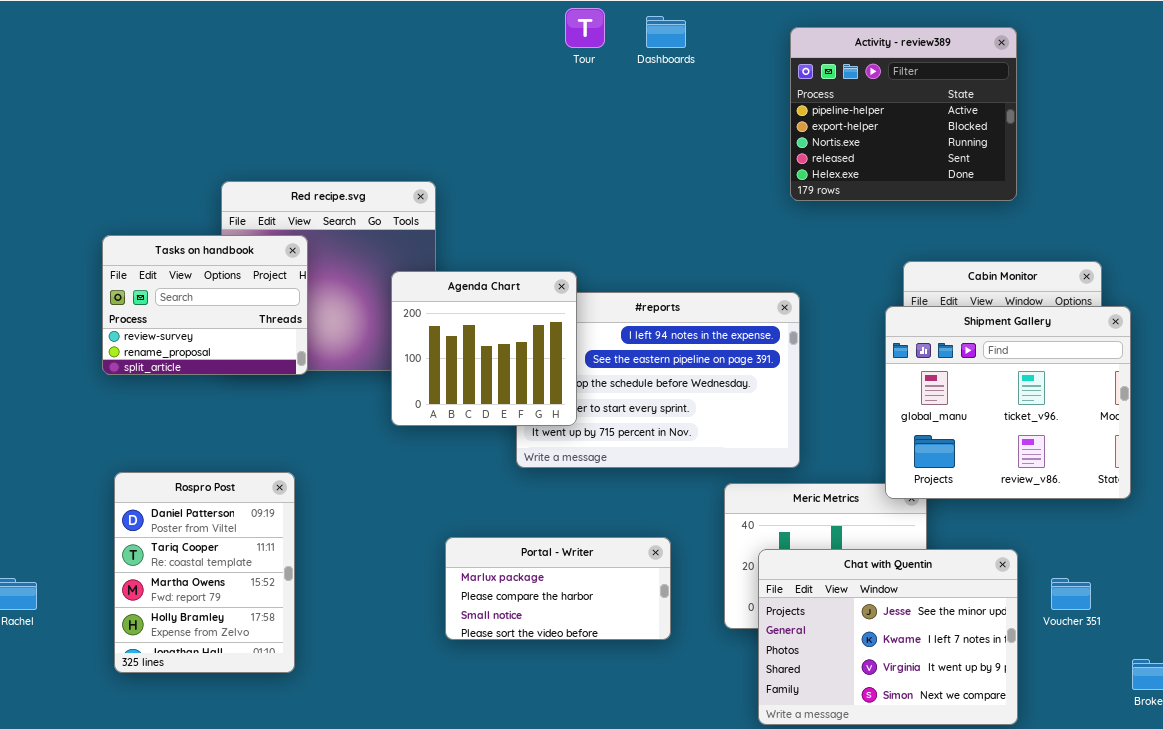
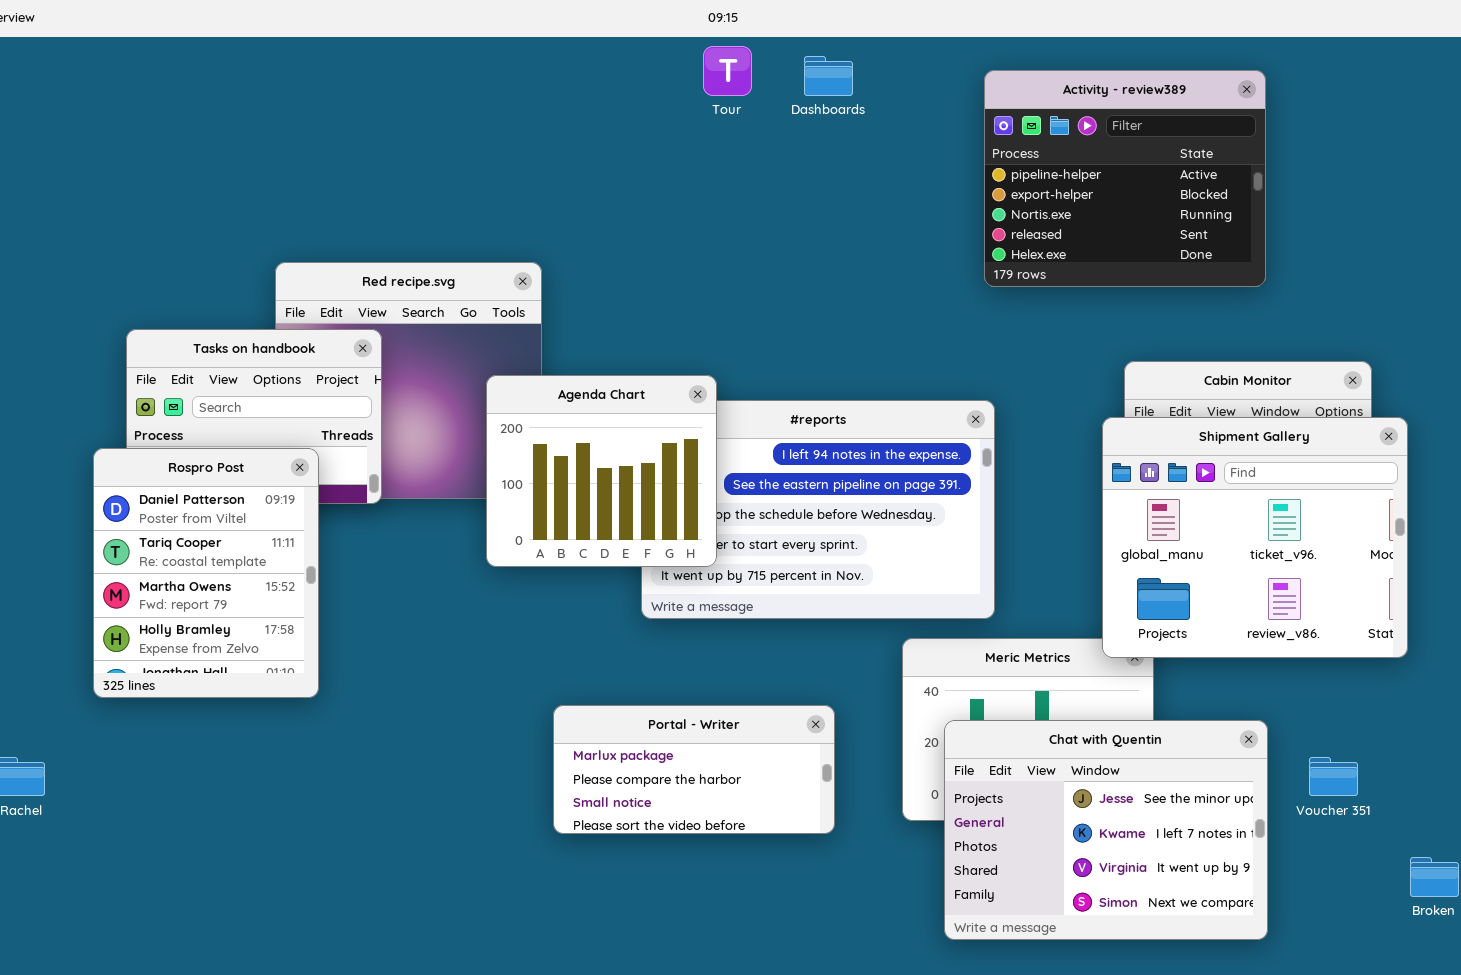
Rospro Post: [114,472,295,673] -> [93,448,319,698], moved

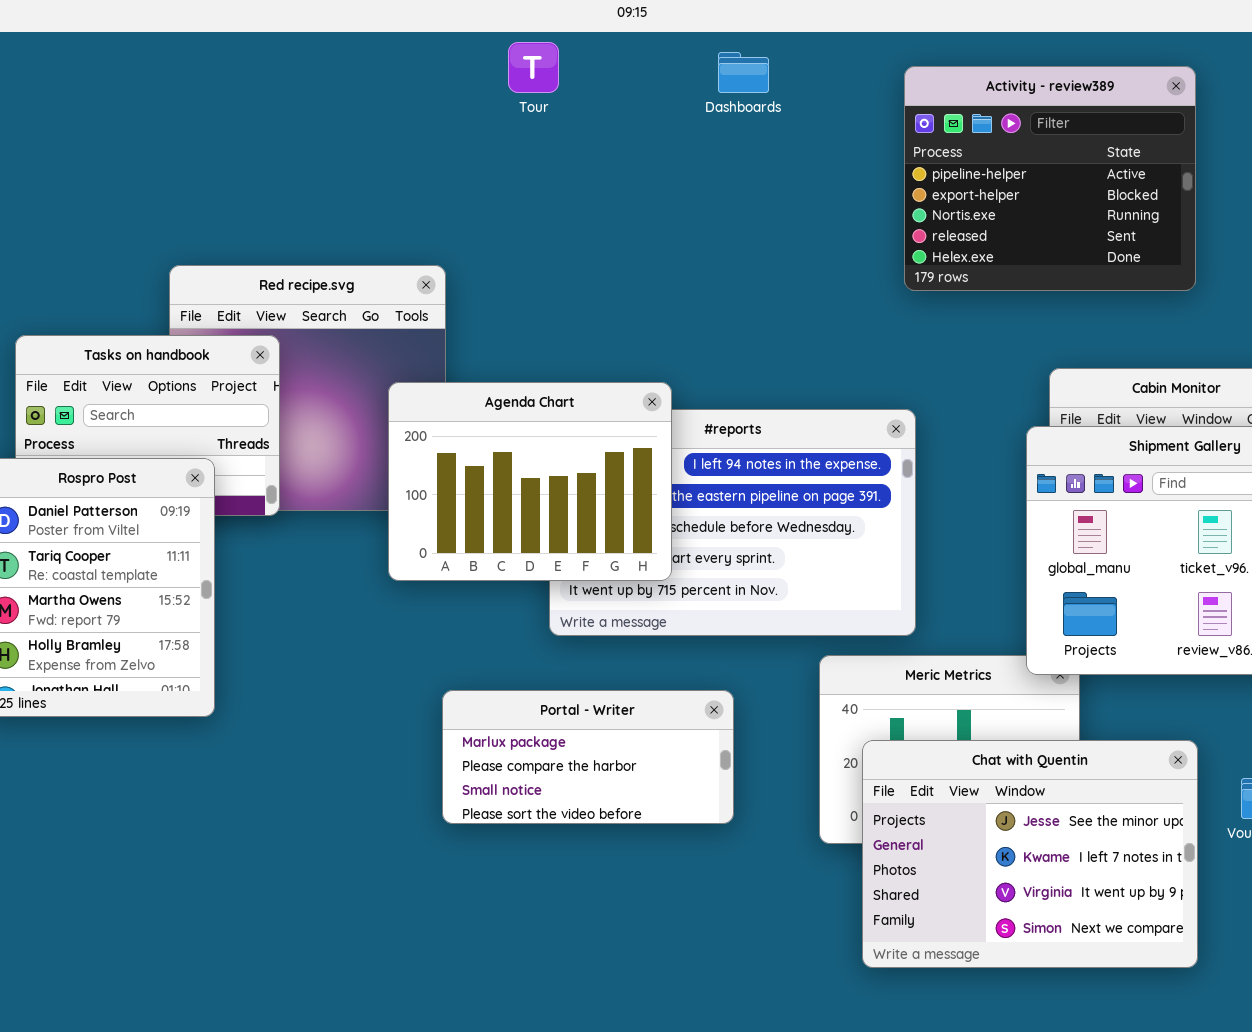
Tour: [703,46,752,96] -> [508,42,559,93], moved
Agenda Chart: [486,375,717,567] -> [388,382,672,581], resized
Portal - Writer: [553,705,835,834] -> [442,690,734,824], moved

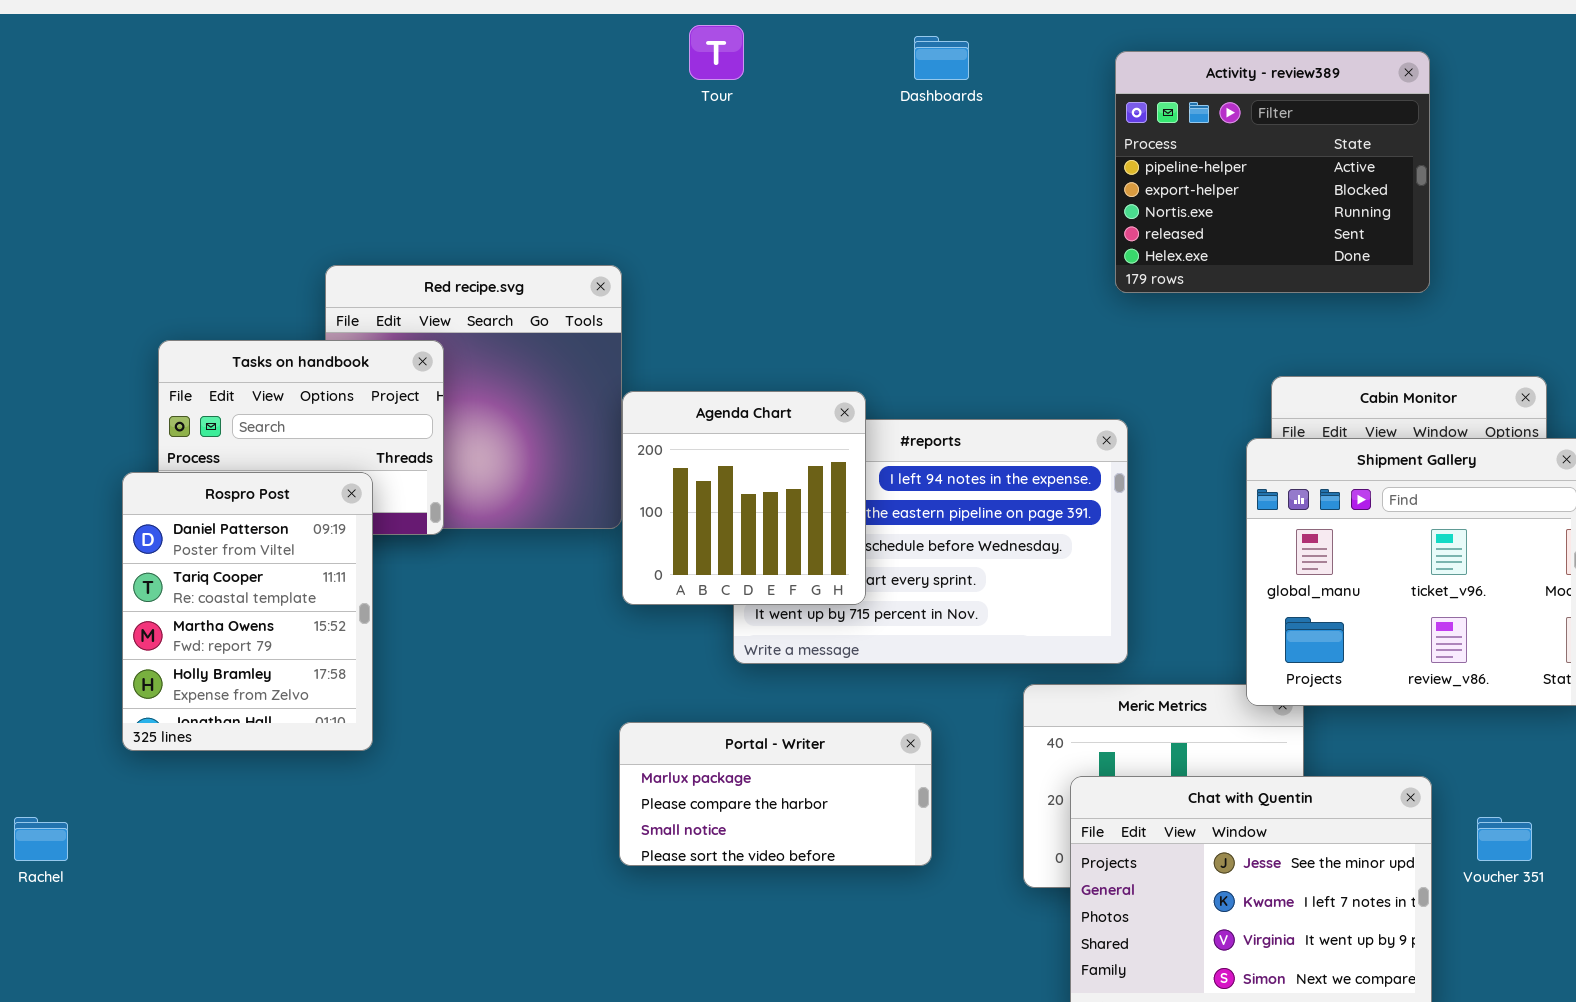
Agenda Chart: [388,382,672,581] -> [622,391,866,605], resized

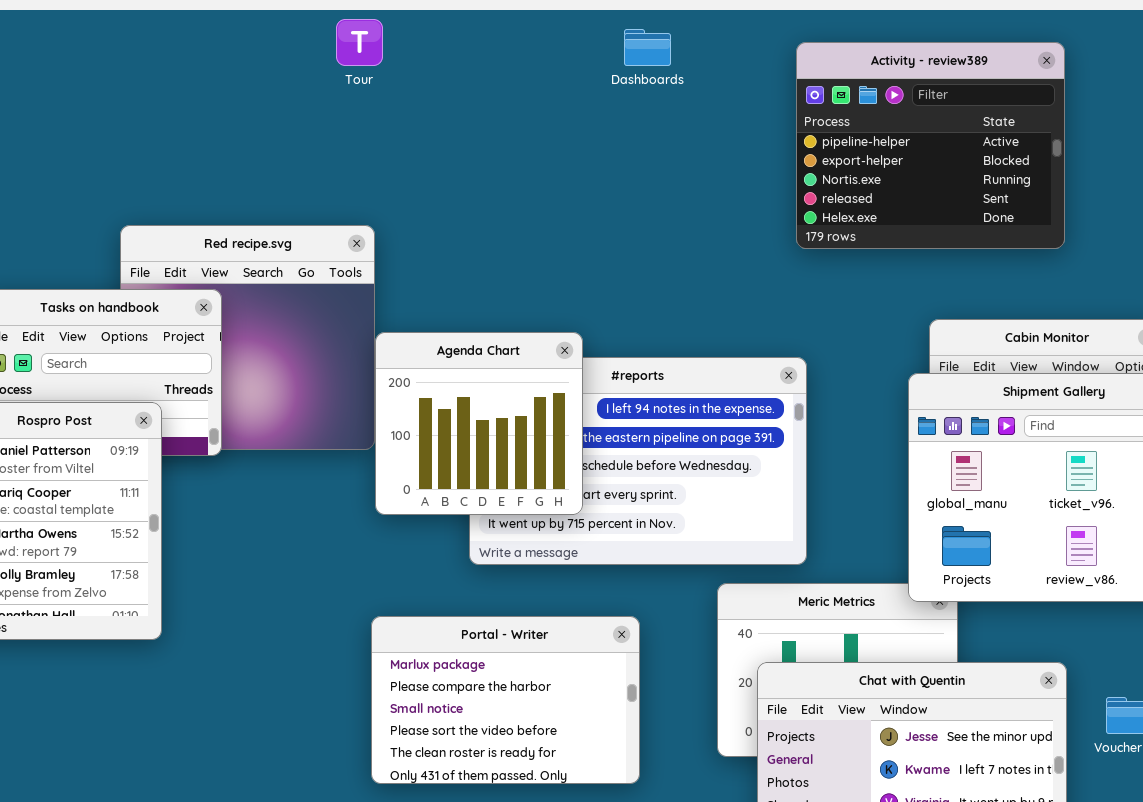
Tour: [689,25,744,80] -> [336,19,383,66], moved
Portal - Writer: [619,722,932,866] -> [371,616,640,784], resized

